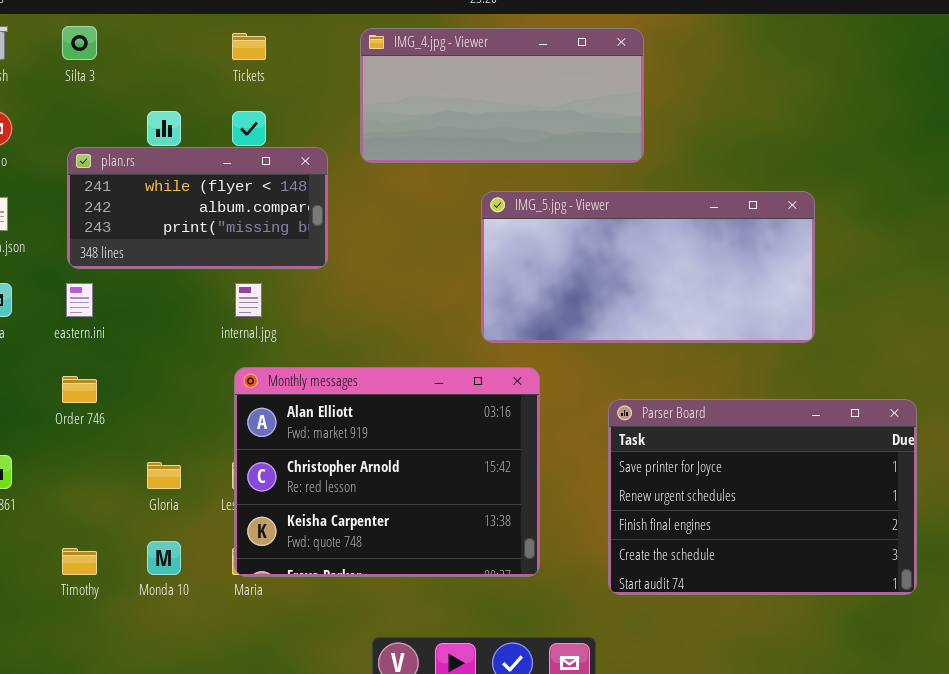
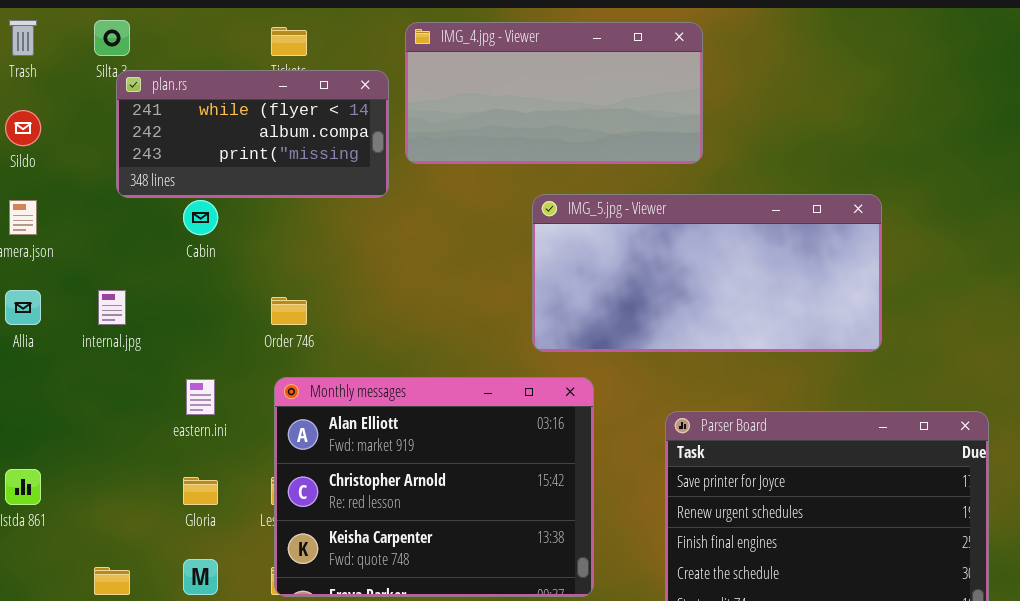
plan.rs: [67,147,328,269] -> [116,70,389,198], moved
eastern.ini: [66,283,93,317] -> [186,379,215,415], moved
internal.jpg: [235,283,262,317] -> [98,290,126,325], moved
Order 746: [62,376,97,403] -> [271,297,307,325], moved

